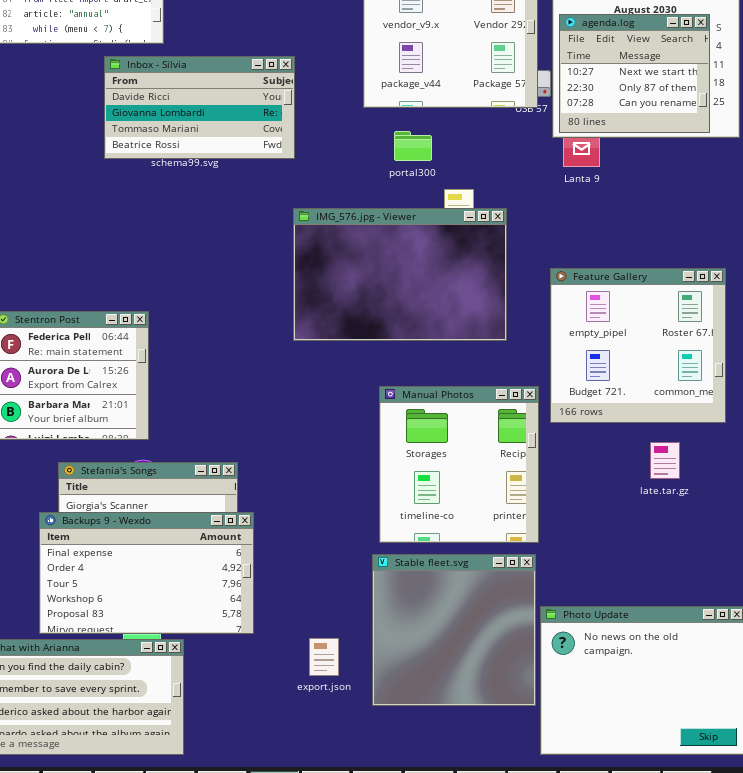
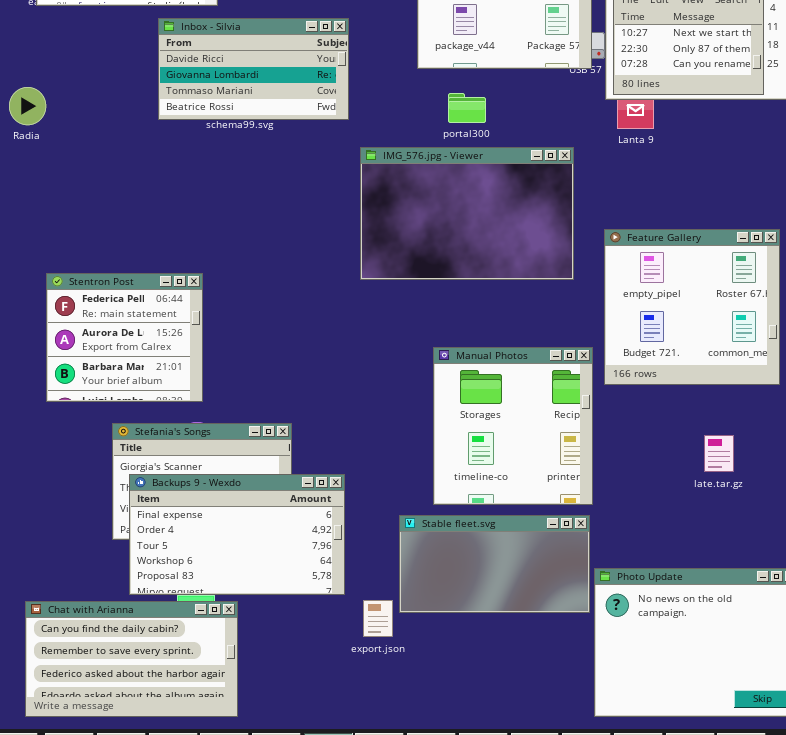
IMG_576.jpg - Viewer: [293,208,507,341] -> [360,147,574,280], moved
late.tar.gz: [650,442,680,479] -> [704,435,734,472], moved
Backups 9 - Wexdo: [39,512,254,634] -> [129,474,345,595], moved
Stable fleet.svg: [372,554,536,706] -> [399,515,590,613], resized

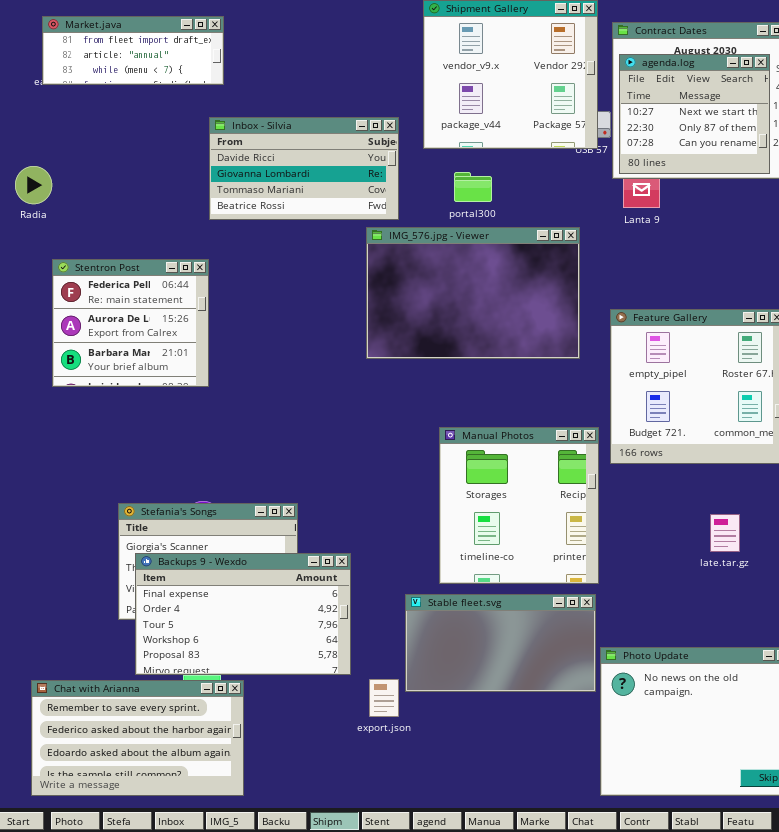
Inbox - Silvia: [158,18,349,120] -> [209,117,399,220], moved
Stentron Post: [46,273,203,402] -> [52,259,209,387], moved
Chat with Arianna: [25,601,238,717] -> [31,680,244,796], scrolled down 1 row

